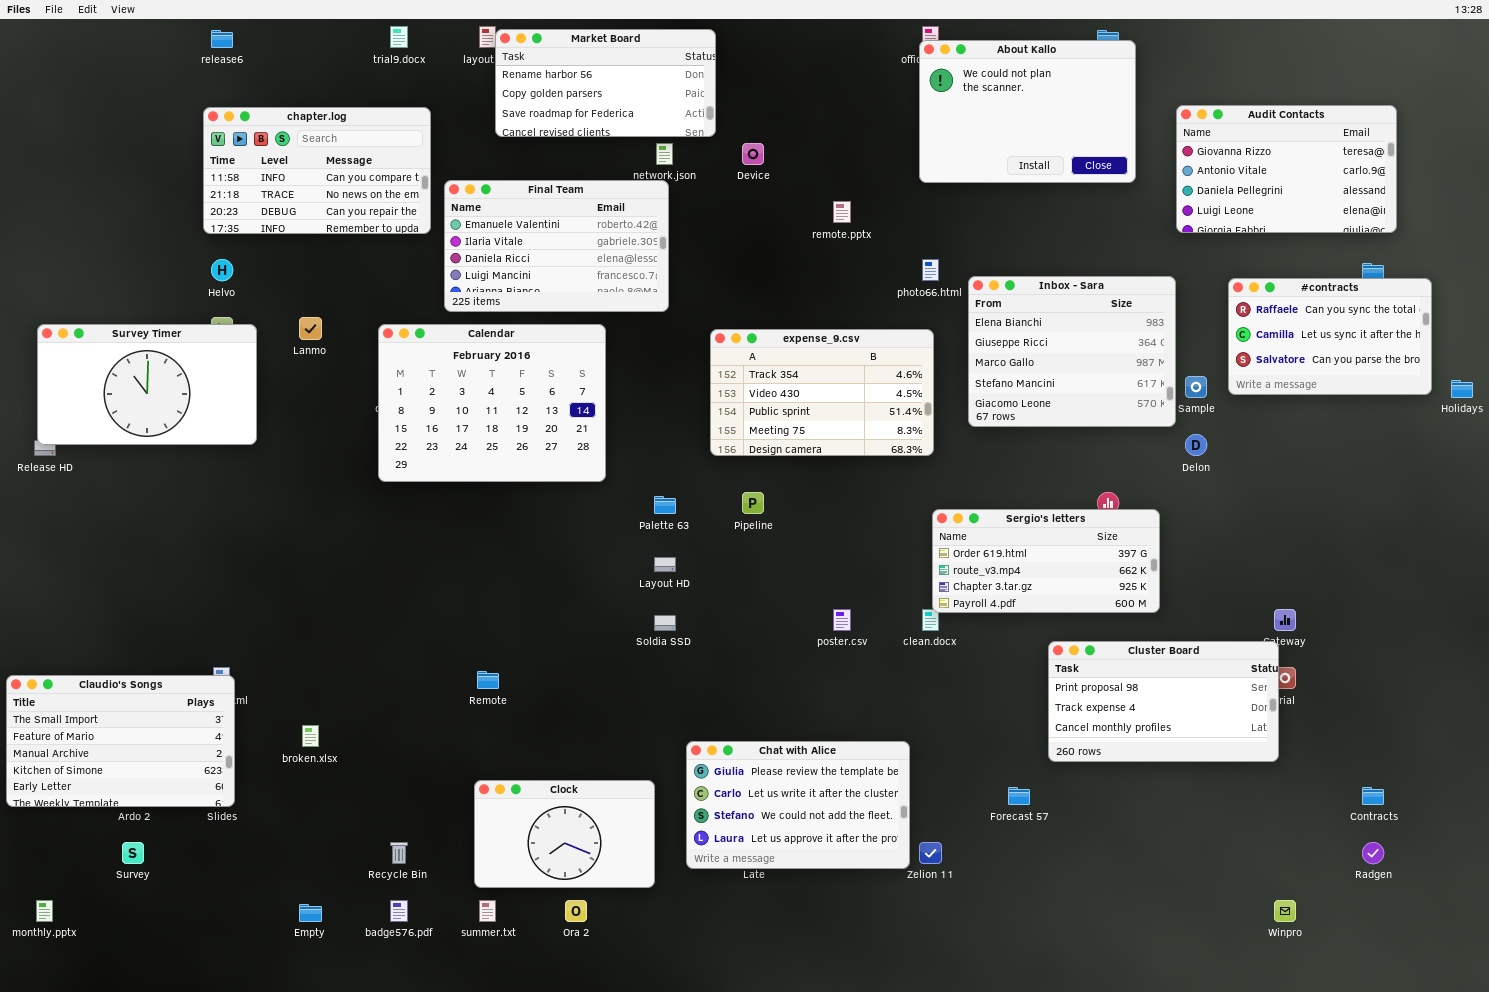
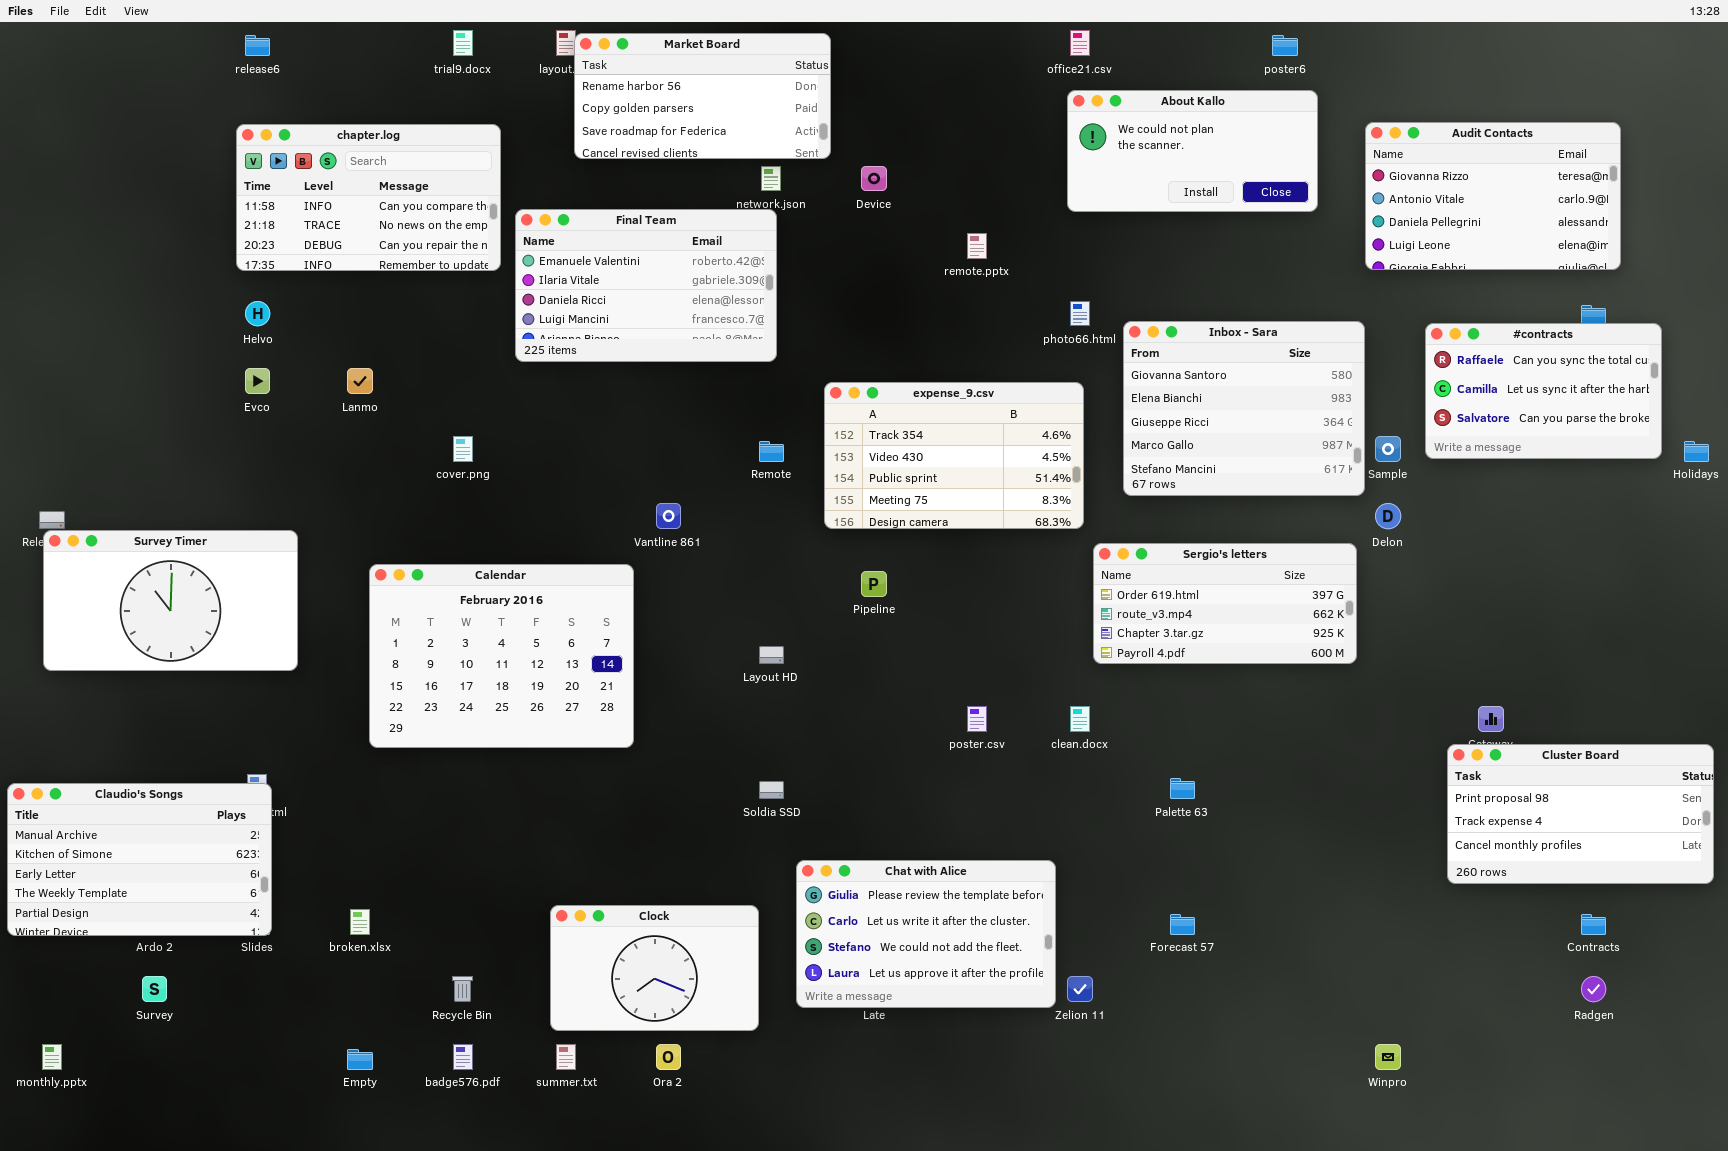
About Kallo: [919,40,1136,183] -> [1067,90,1318,212], resized
Inbox - Sara: [968,276,1176,427] -> [1123,321,1365,496], scrolled up 1 row
Survey Timer: [37,324,257,445] -> [43,530,298,671], moved
Calendar: [378,324,606,482] -> [369,564,634,748], moved
Palette 63: [654,496,676,514] -> [1170,778,1195,799], moved
Sergio's letters: [932,509,1160,613] -> [1093,543,1357,664], moved
Soldia SSD: [654,615,676,631] -> [759,781,784,799], moved
Cluster Board: [1048,641,1279,762] -> [1447,744,1714,884], moved
Remote: [477,671,499,689] -> [759,441,784,462], moved
Claudio's Songs: [6,675,235,807] -> [7,783,272,936], scrolled down 2 rows
broken.xlsx: [302,725,319,747] -> [350,909,370,935], moved
Winpro: [1274,900,1296,922] -> [1375,1044,1401,1070], moved

